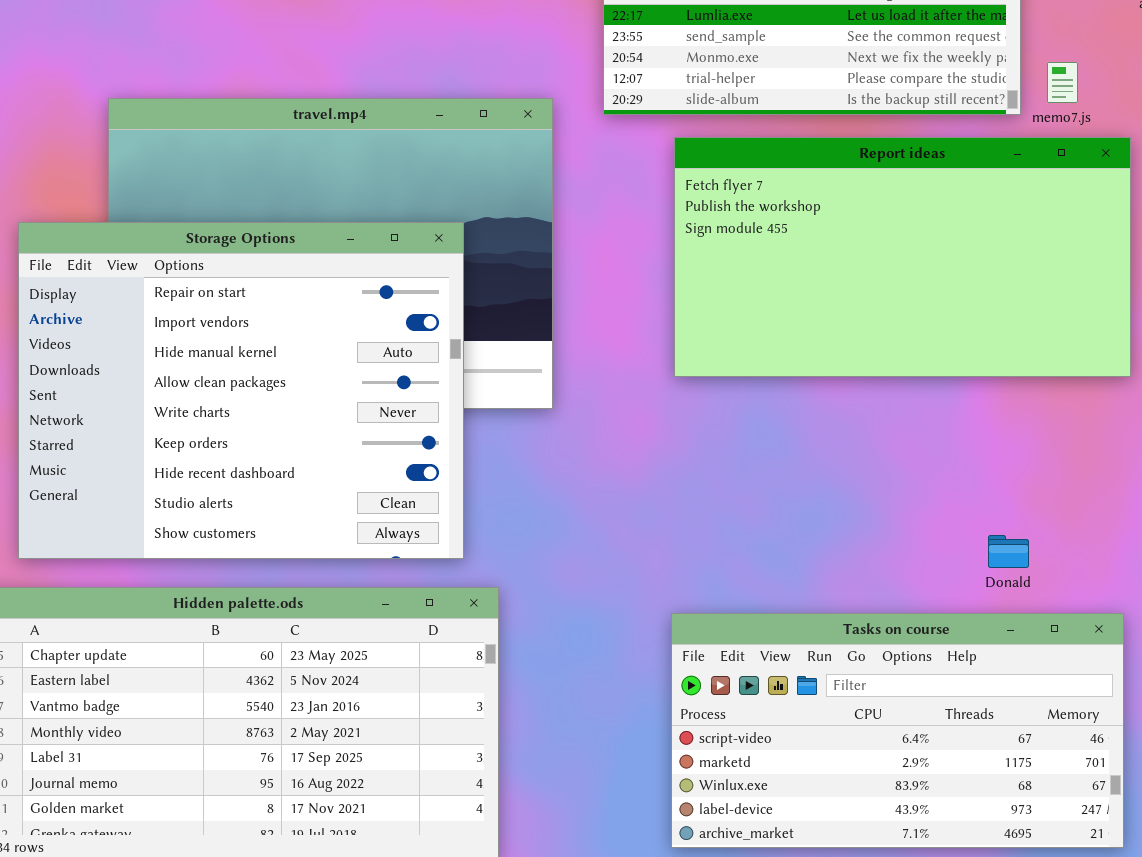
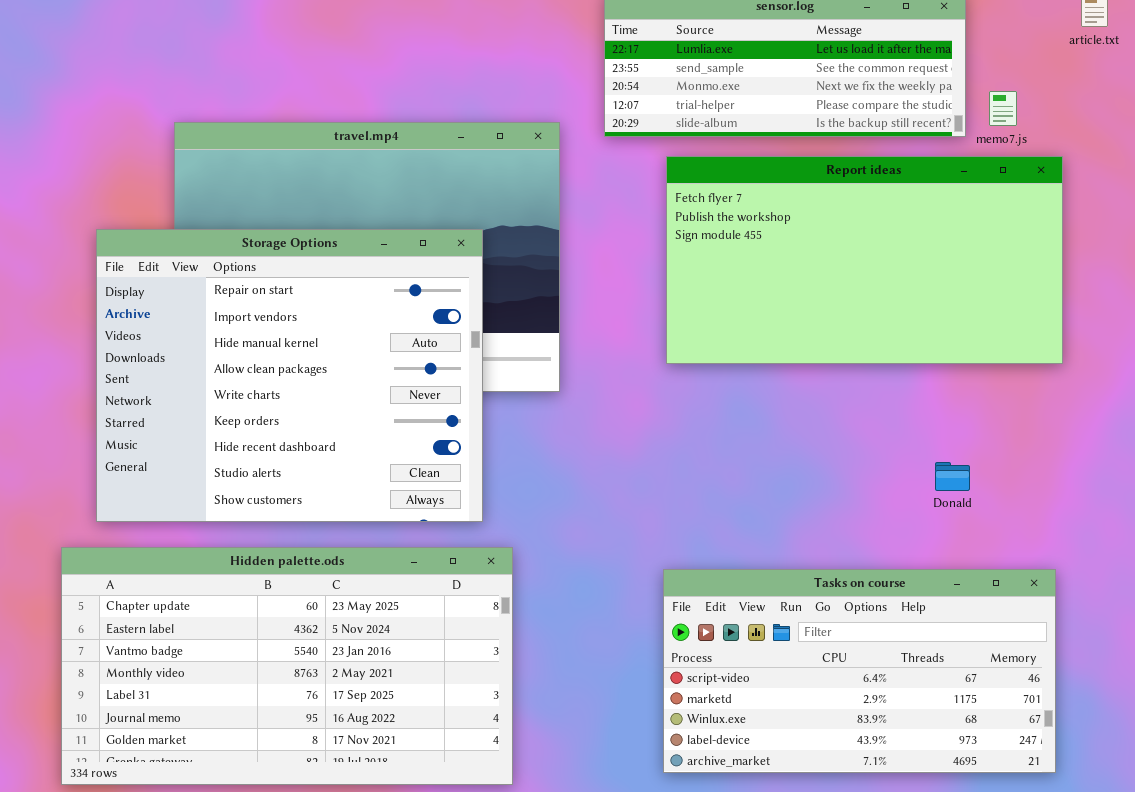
Donald: [988,535,1029,568] -> [935,462,970,491], moved

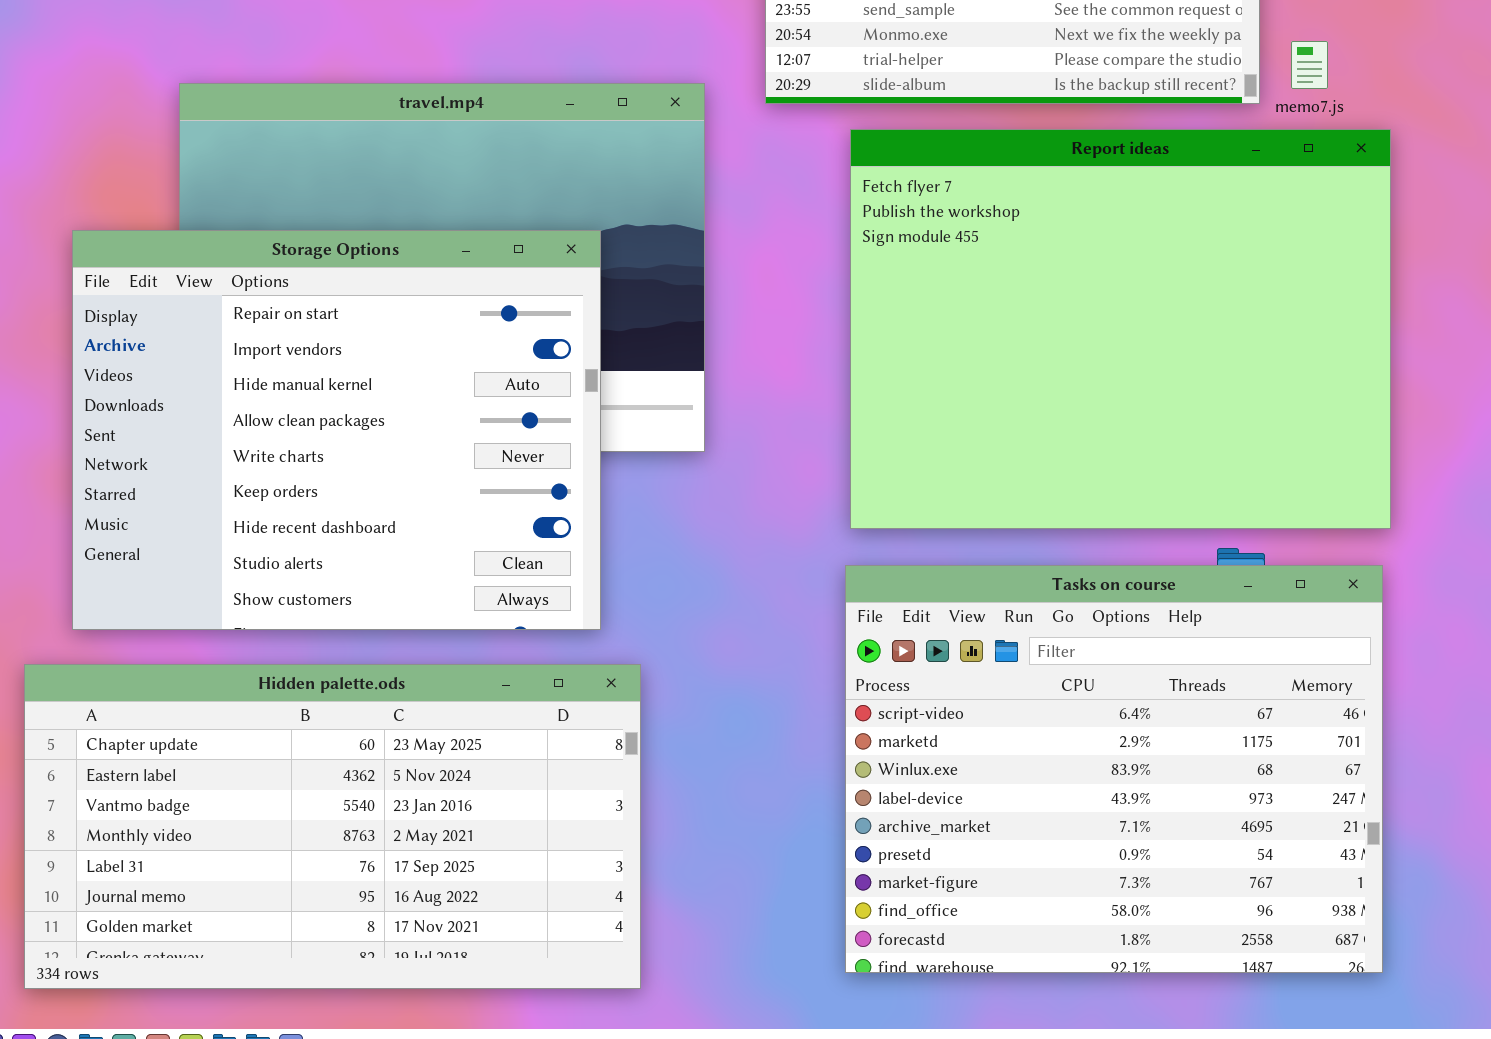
Report ideas: [666,156,1063,364] -> [850,129,1391,529], resized
Tasks on course: [663,569,1056,773] -> [845,565,1383,973], resized

